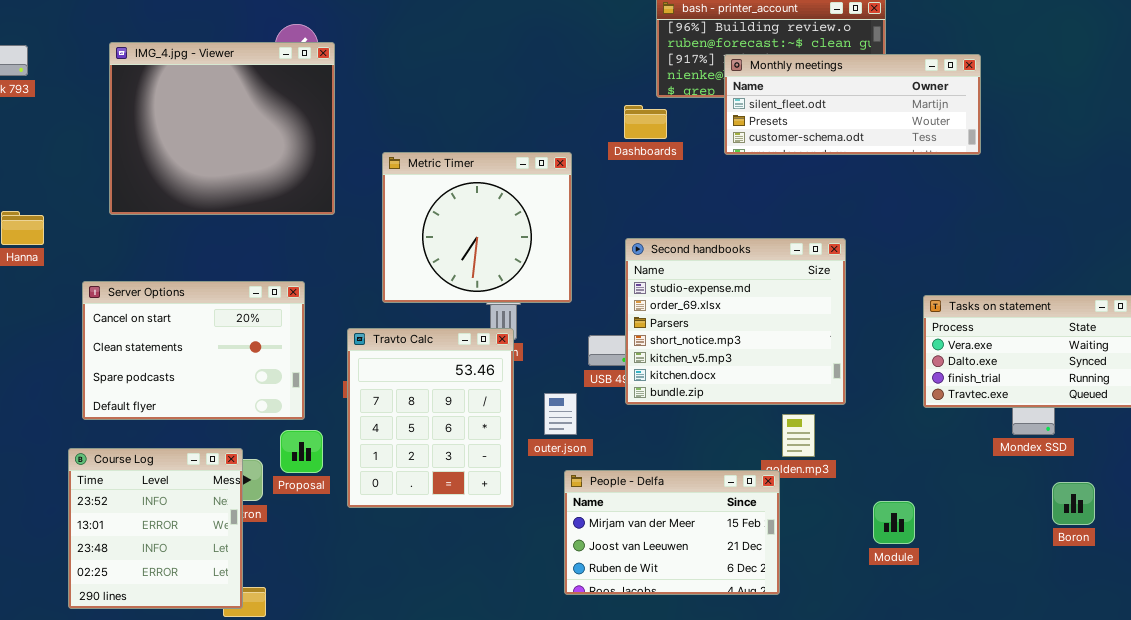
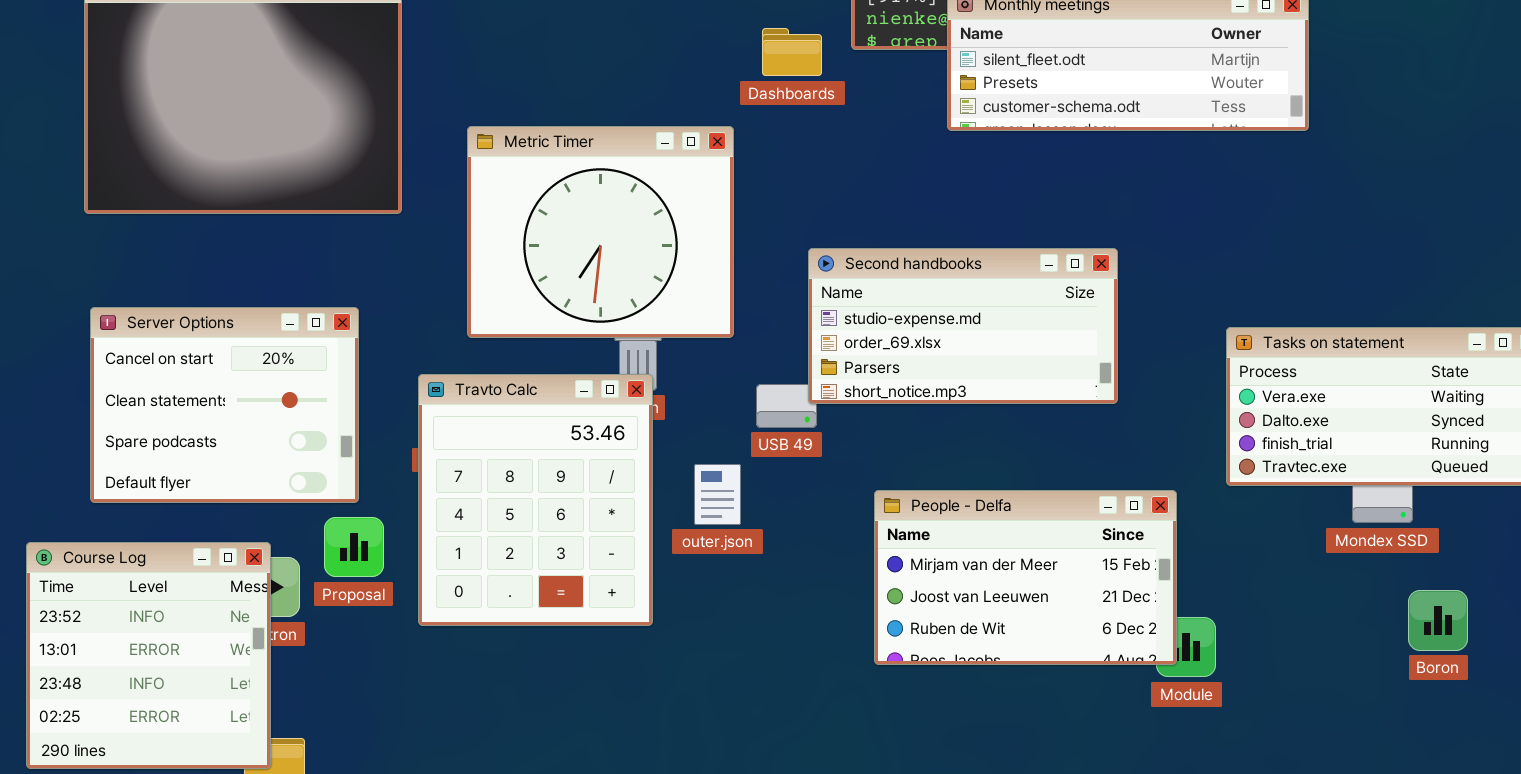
Dashboards: [624,105,667,139] -> [762,28,822,76], moved
Second handbooks: [625,238,846,405] -> [808,248,1118,404], resized
Server Options: [82,281,305,420] -> [90,307,359,503], resized
People - Delfa: [564,470,780,595] -> [874,490,1177,665], moved

